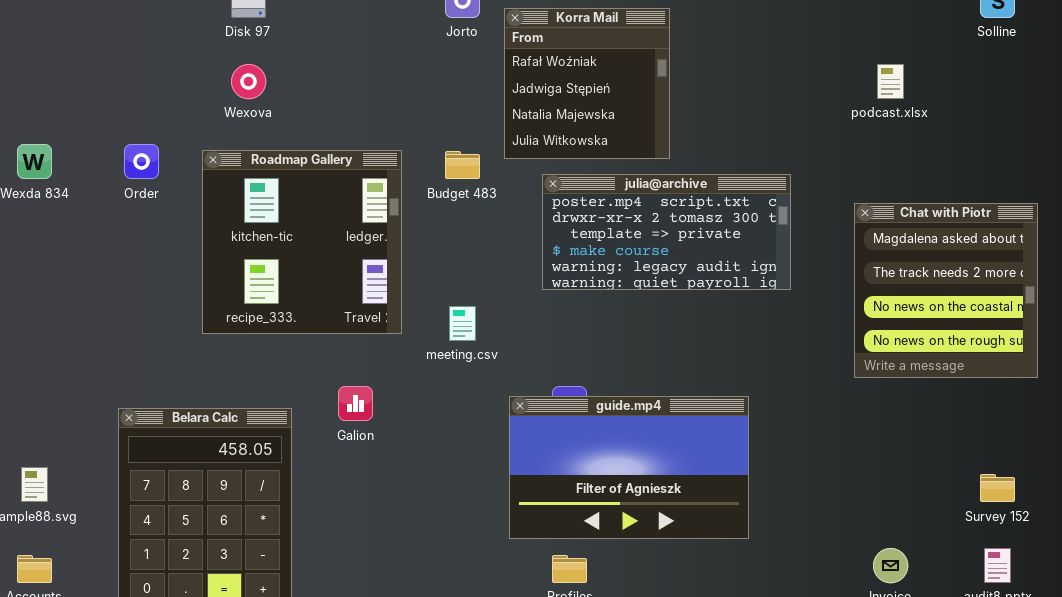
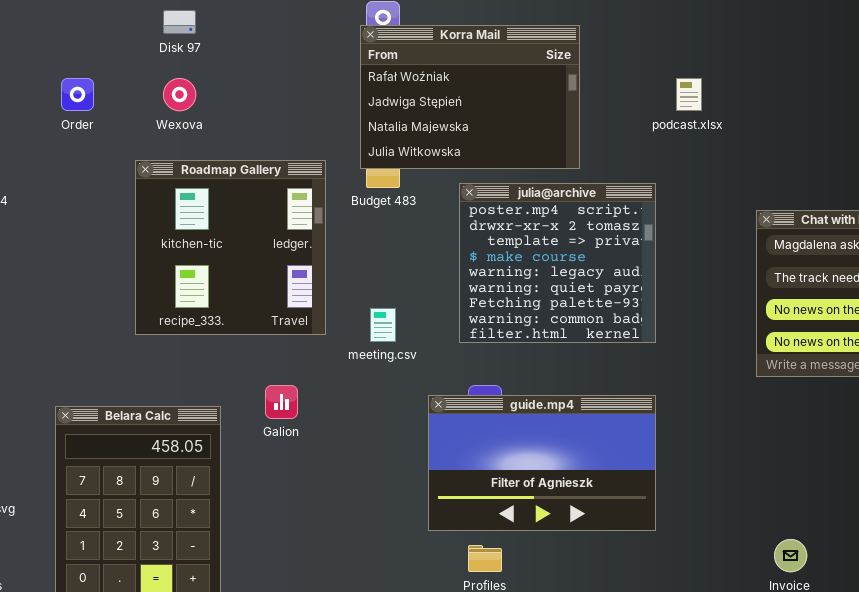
Korra Mail: [504,8,670,159] -> [360,25,580,169], resized
podcast.xlsx: [877,64,904,99] -> [676,78,702,111], moved
Order: [124,144,159,179] -> [61,78,94,111], moved
julia@archive: [542,174,791,290] -> [459,183,656,343], resized

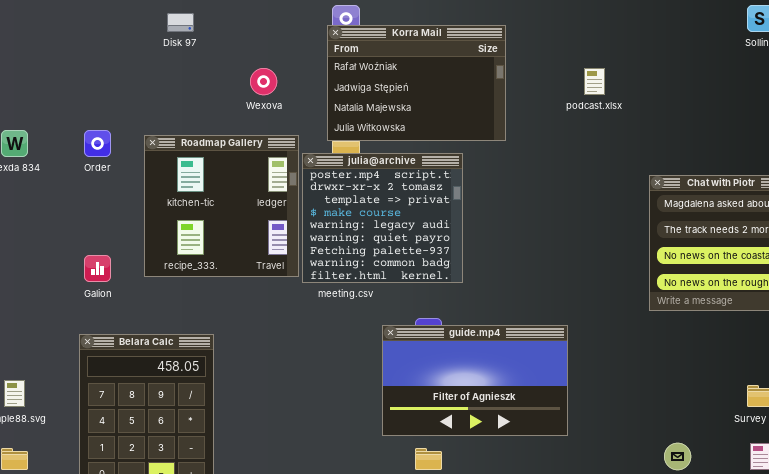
Order: [61,78,94,111] -> [84,130,111,157], moved
Wexova: [163,78,196,111] -> [250,68,277,95], moved
julia@archive: [459,183,656,343] -> [302,153,463,283], moved
Galion: [265,385,298,419] -> [84,255,111,282], moved

